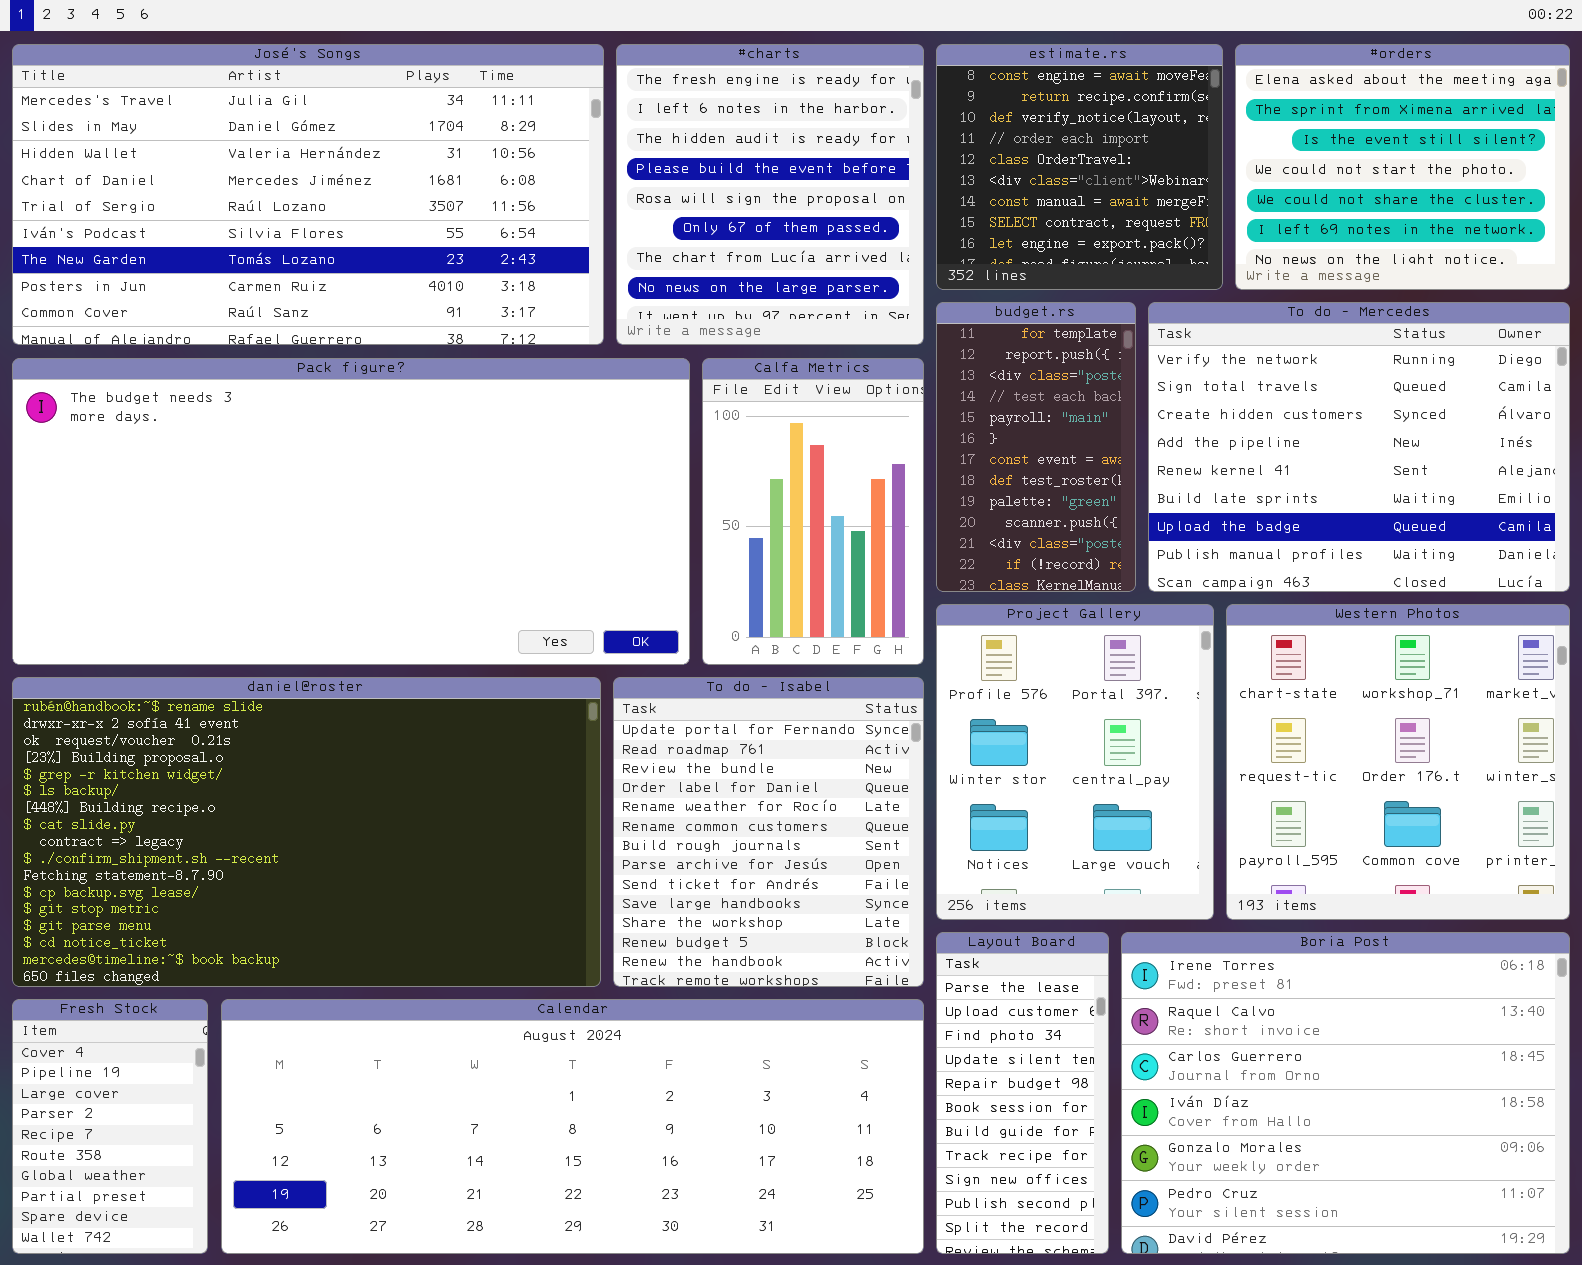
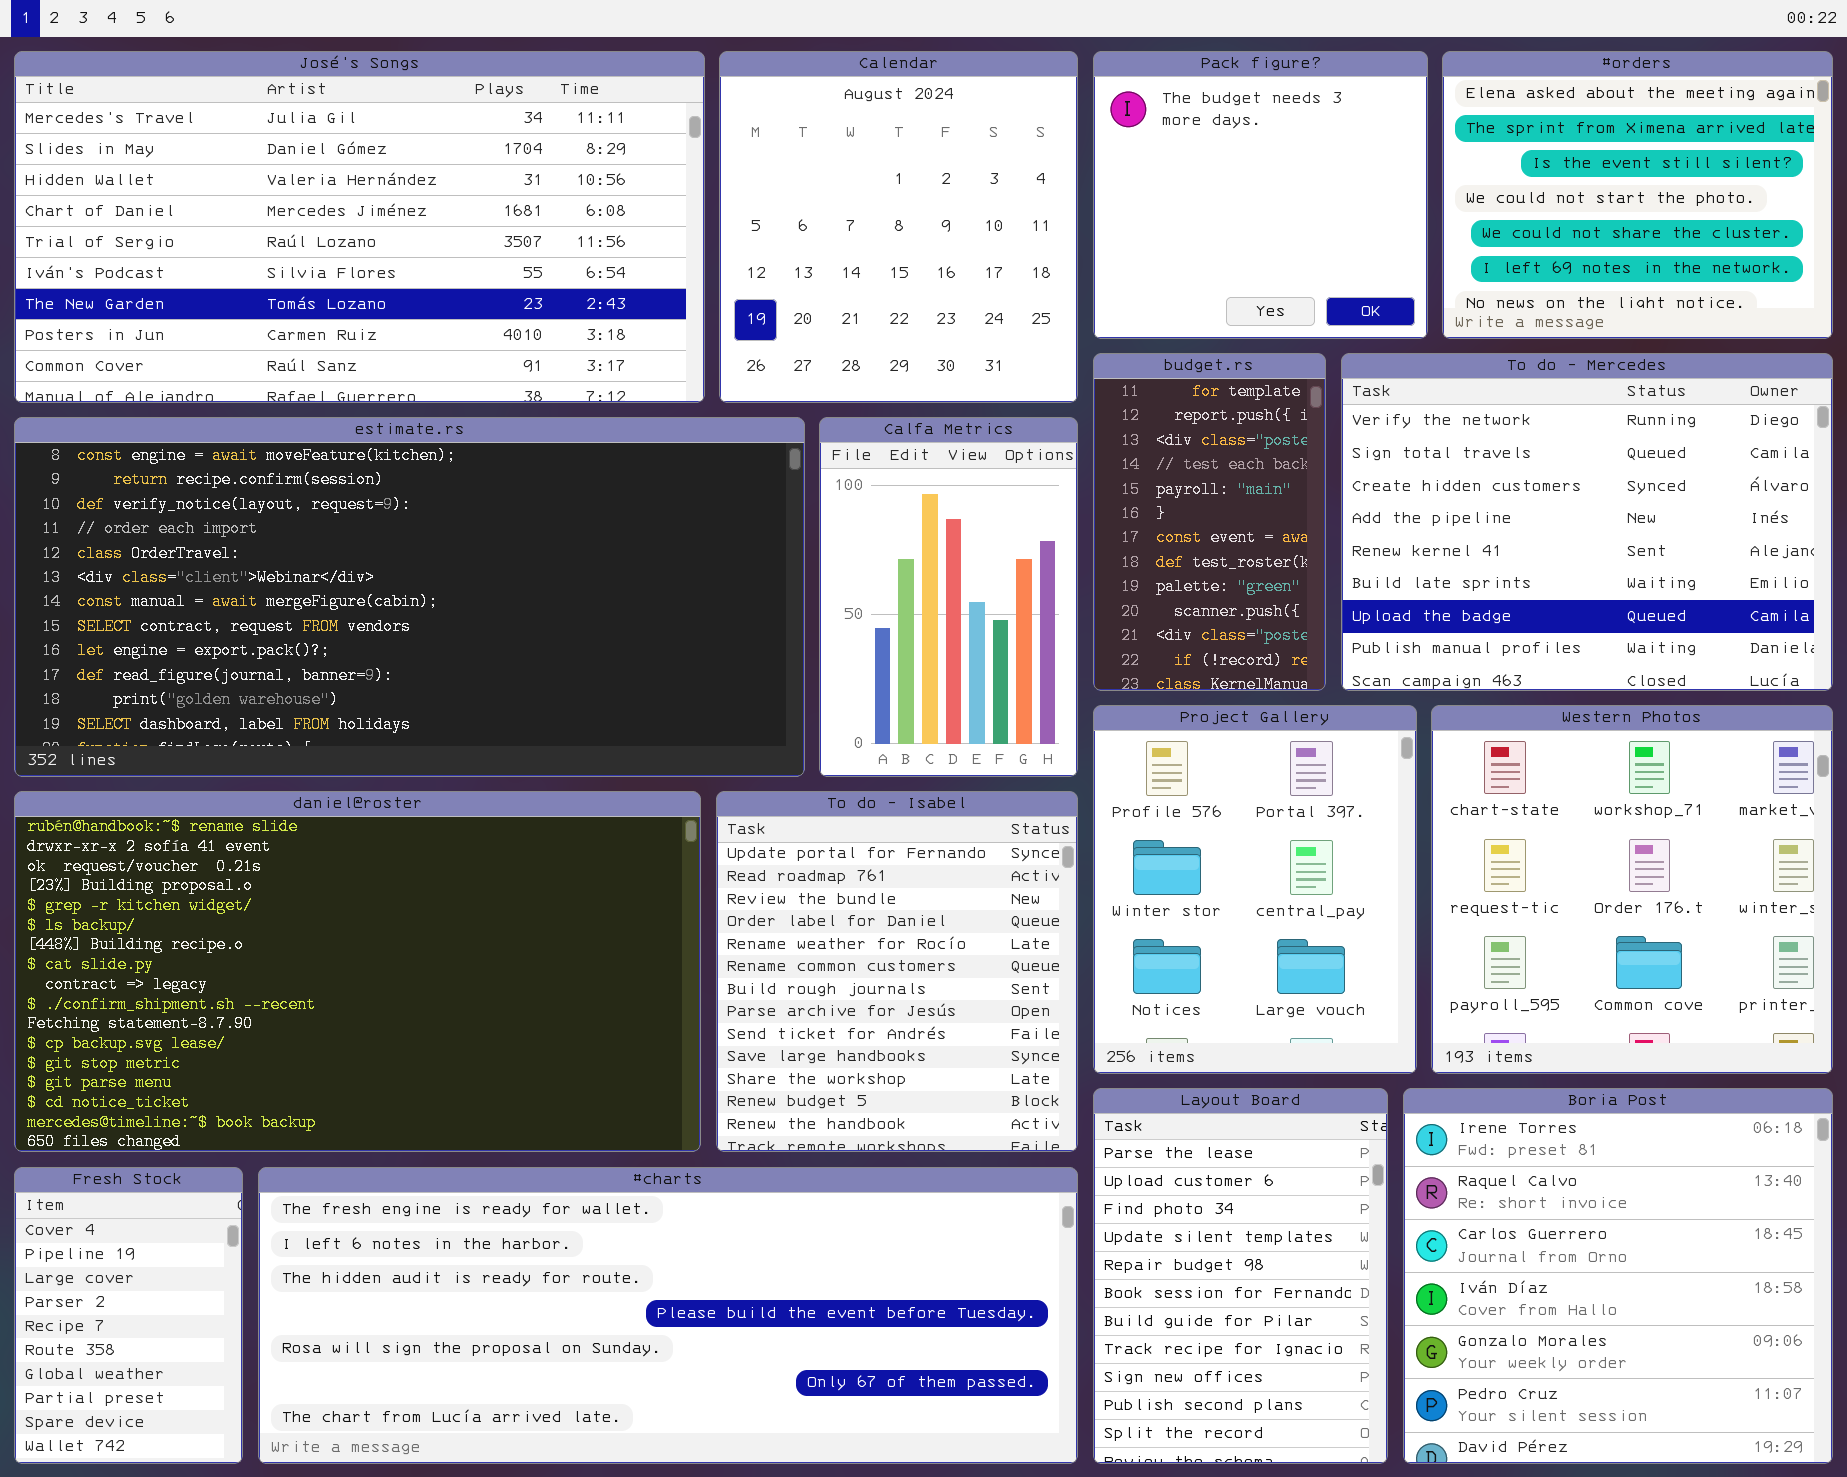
#charts: [616,44,924,345] -> [258,1167,1078,1464], moved, resized
estimate.rs: [936,44,1223,290] -> [14,417,805,777], moved, resized
Pack figure?: [12,358,690,665] -> [1093,51,1428,339], moved, resized
Layout Board: [936,932,1109,1254] -> [1093,1088,1388,1464], resized
Boria Post: [1121,932,1570,1254] -> [1403,1088,1833,1464], resized
Calendar: [221,999,924,1254] -> [719,51,1078,403], moved, resized

